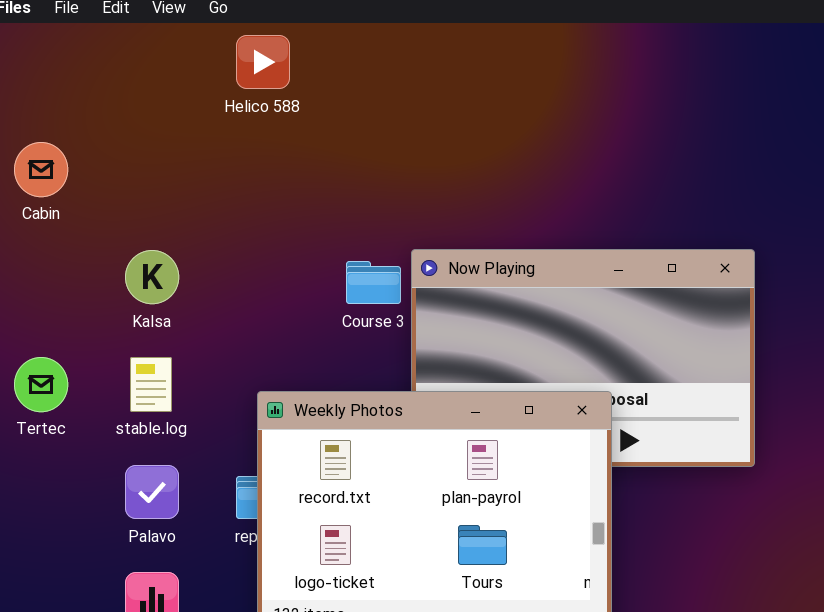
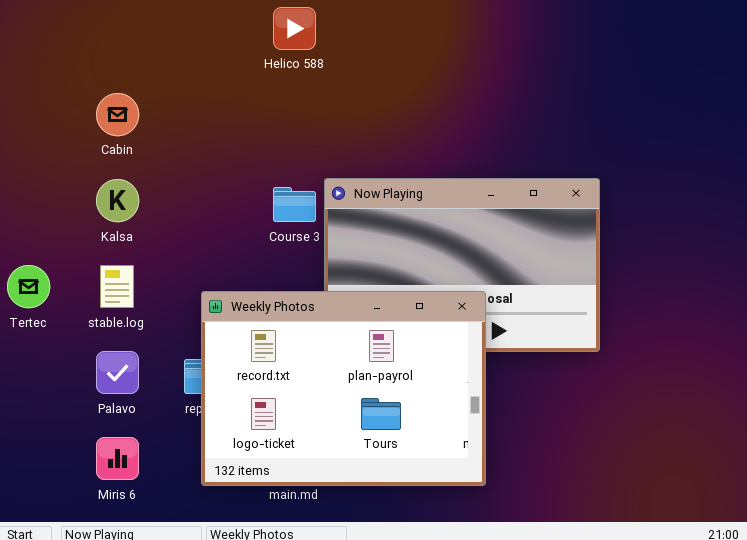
Helico 588: [236,35,290,89] -> [273,7,316,50], moved
Cabin: [14,142,68,197] -> [96,93,139,136], moved

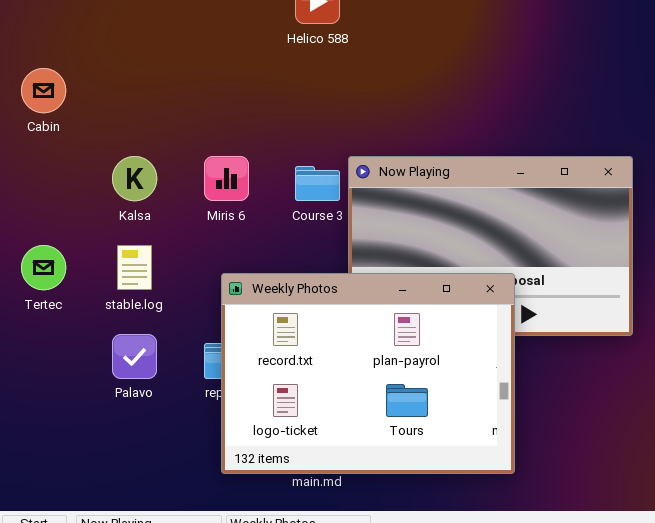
Cabin: [96,93,139,136] -> [21,68,66,113], moved
Miris 6: [96,437,139,480] -> [204,156,249,201], moved

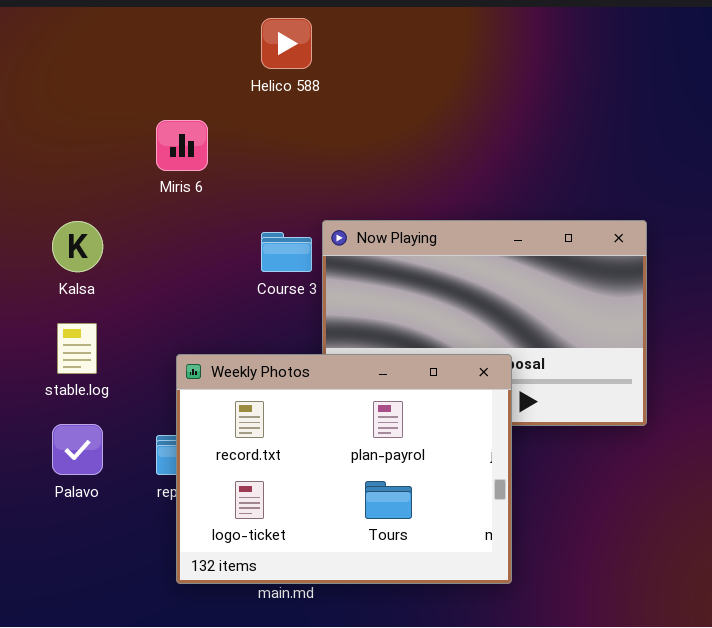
Miris 6: [204,156,249,201] -> [156,120,208,171], moved

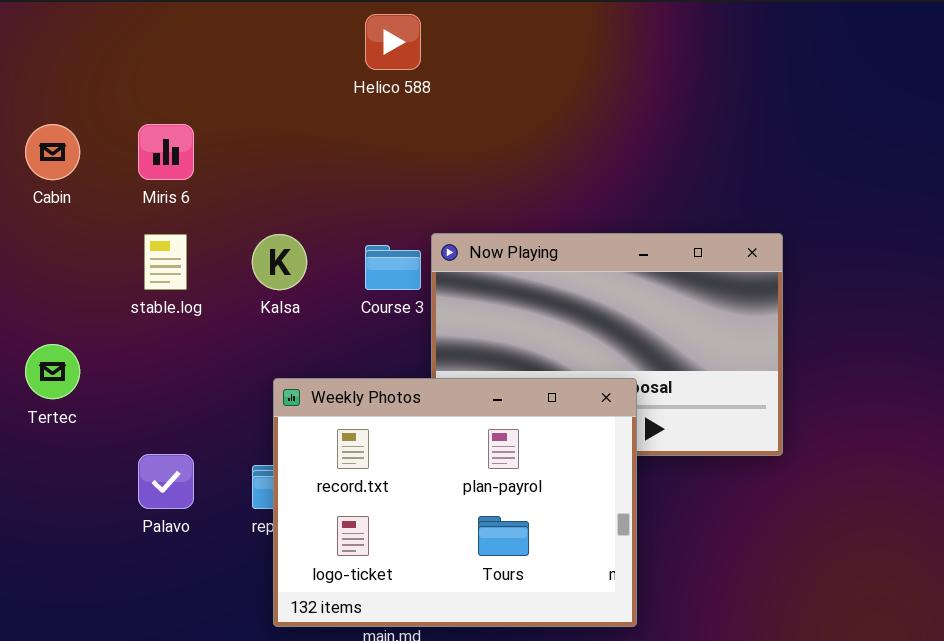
Miris 6: [156,120,208,171] -> [138,124,194,180], moved
Kalsa: [52,221,103,272] -> [252,234,307,290], moved
stable.log: [57,323,97,374] -> [144,234,187,290], moved

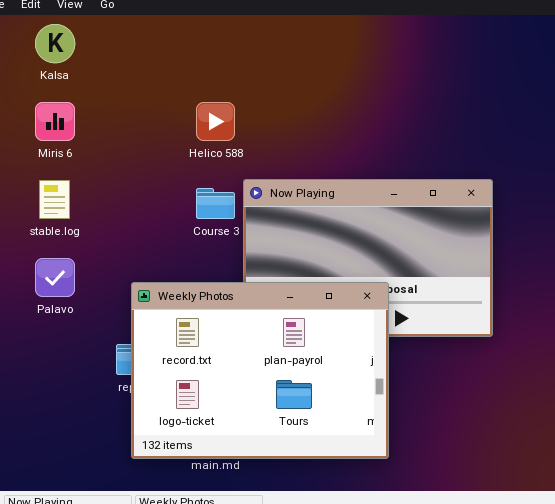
Helico 588: [365,14,421,70] -> [196,102,235,141], moved
Kalsa: [252,234,307,290] -> [35,24,75,63], moved
Palavo: [138,454,194,509] -> [35,258,75,297], moved

